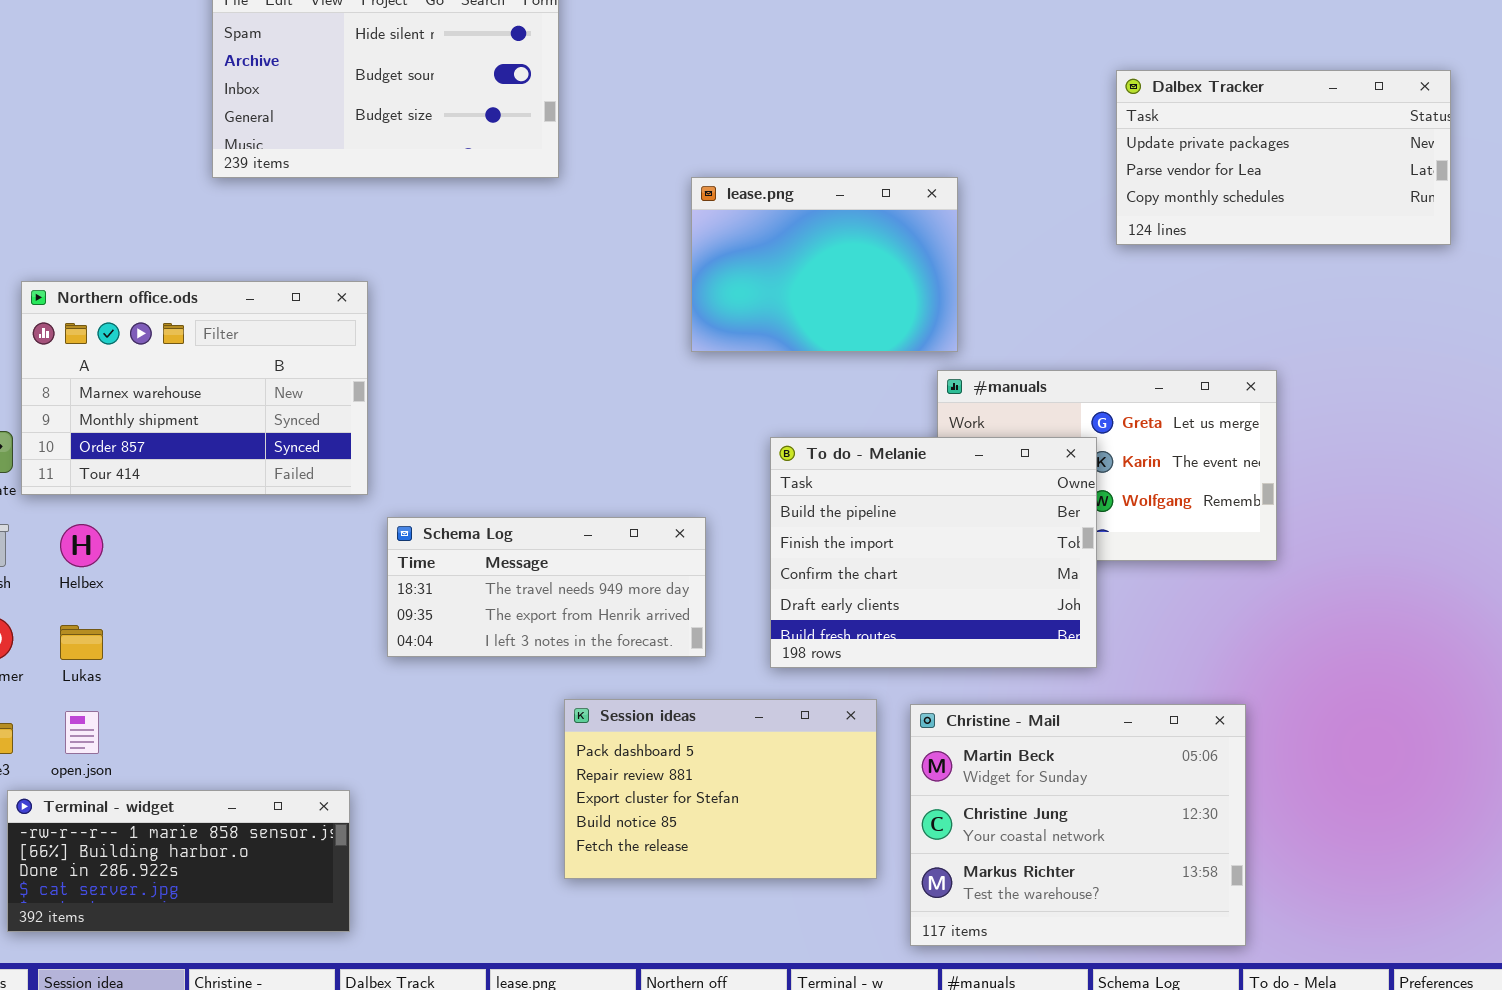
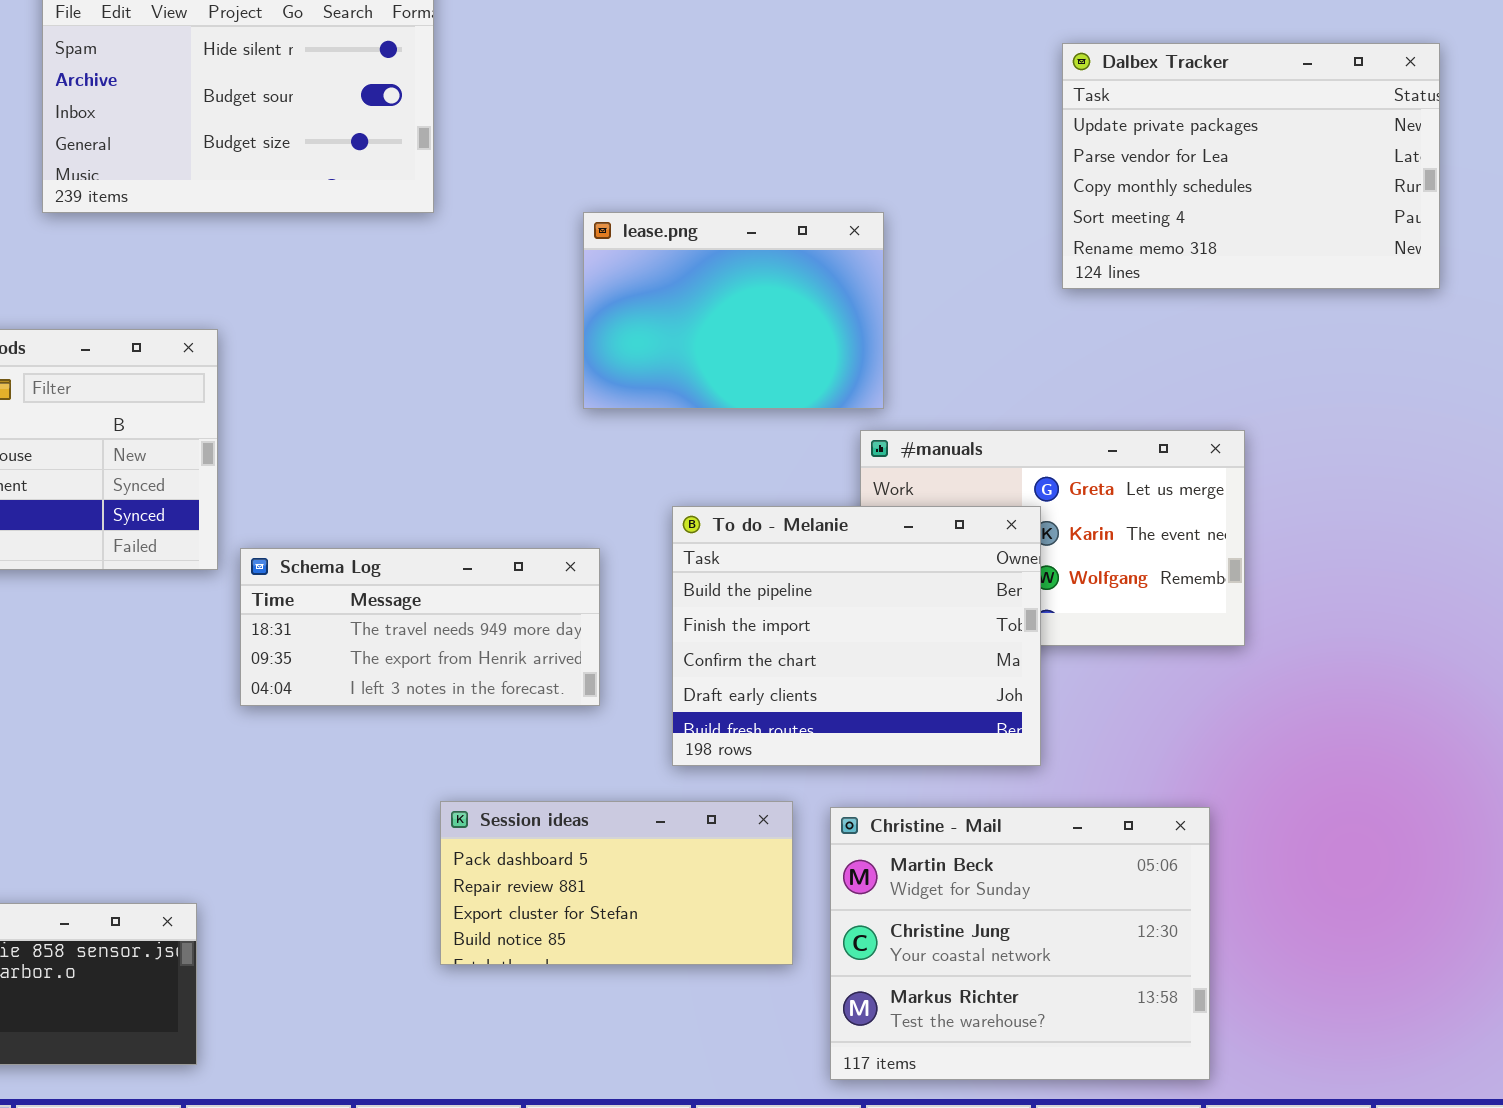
Dalbex Tracker: [1116,70,1451,245] -> [1062,43,1440,289], resized
Schema Log: [387,517,706,657] -> [240,548,600,706], moved
Session ideas: [564,699,877,879] -> [440,801,793,965], resized

